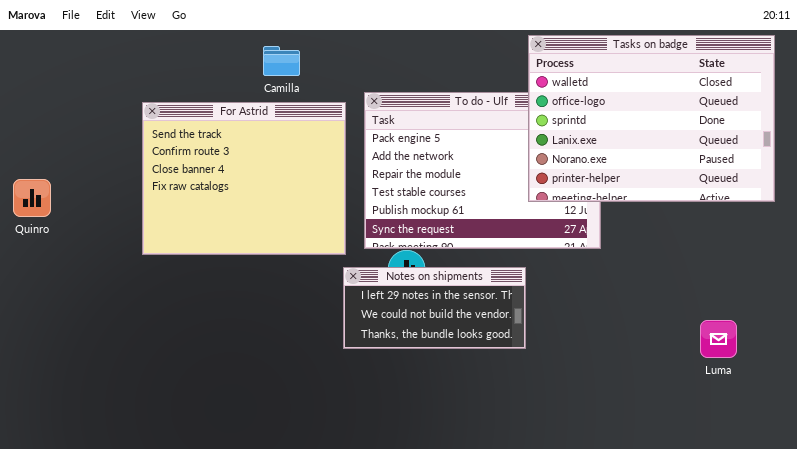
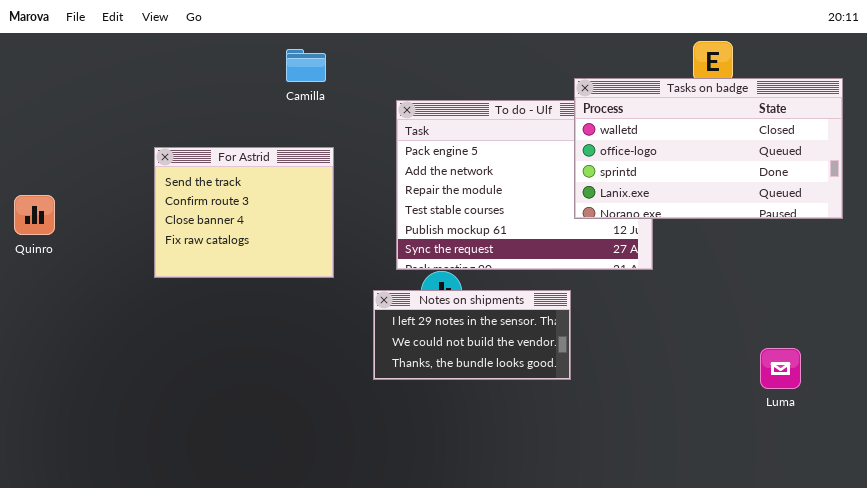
Tasks on badge: [528,35,775,202] -> [574,78,843,219], resized
For Astrid: [142,102,346,255] -> [154,147,334,278], resized

